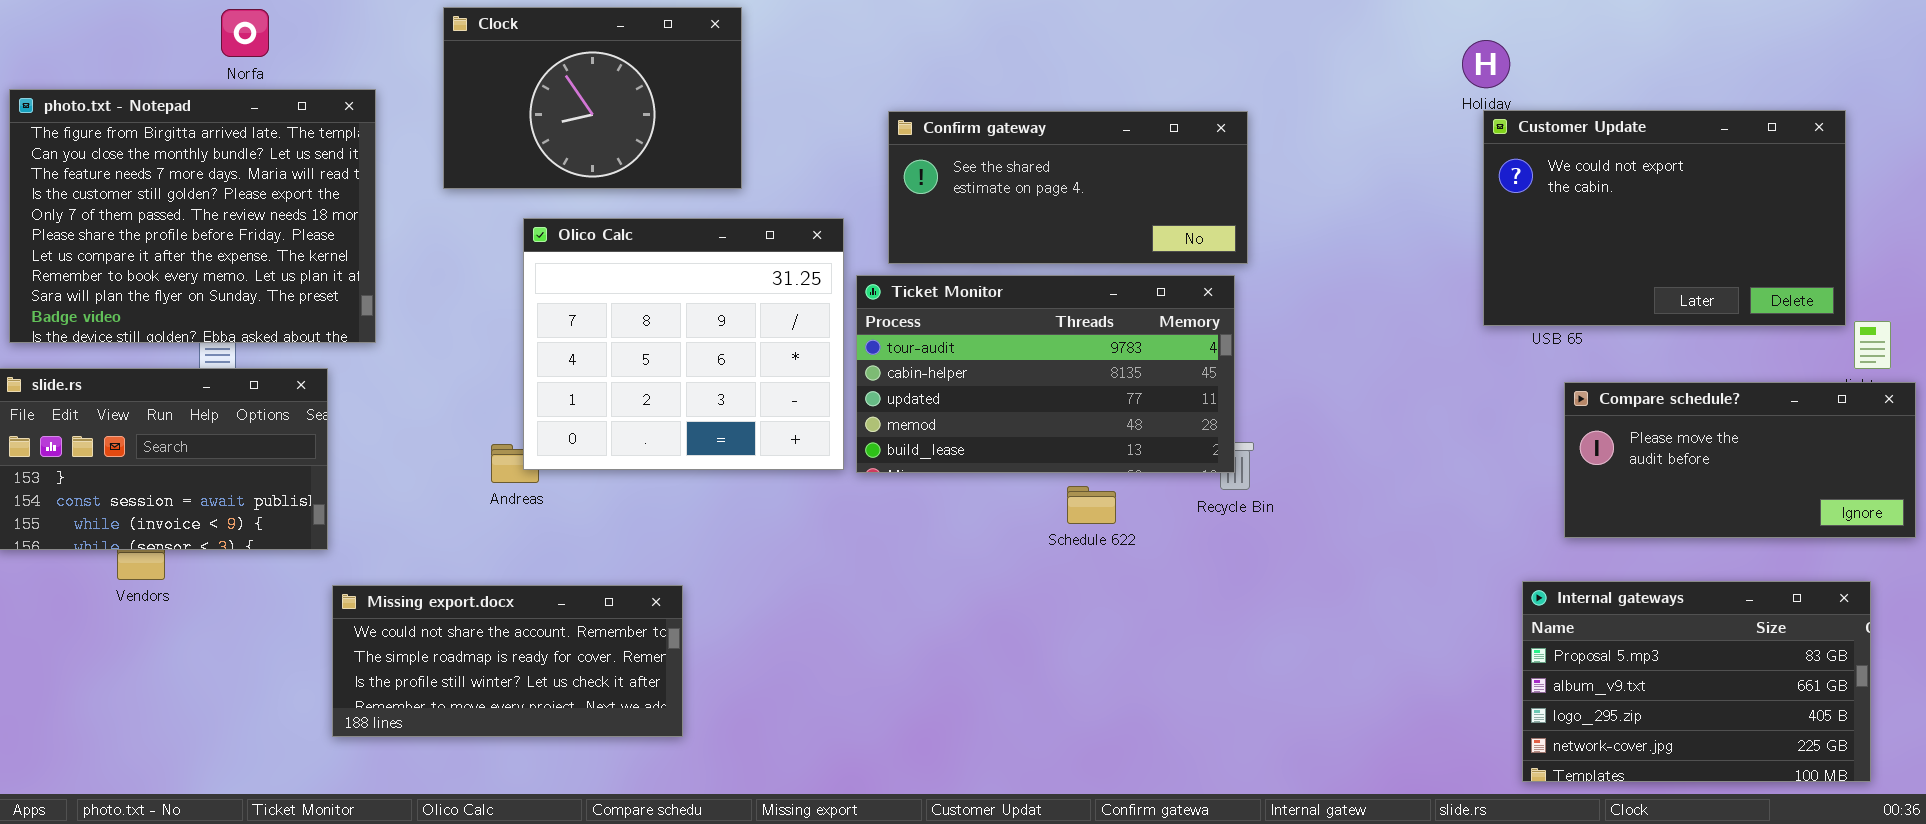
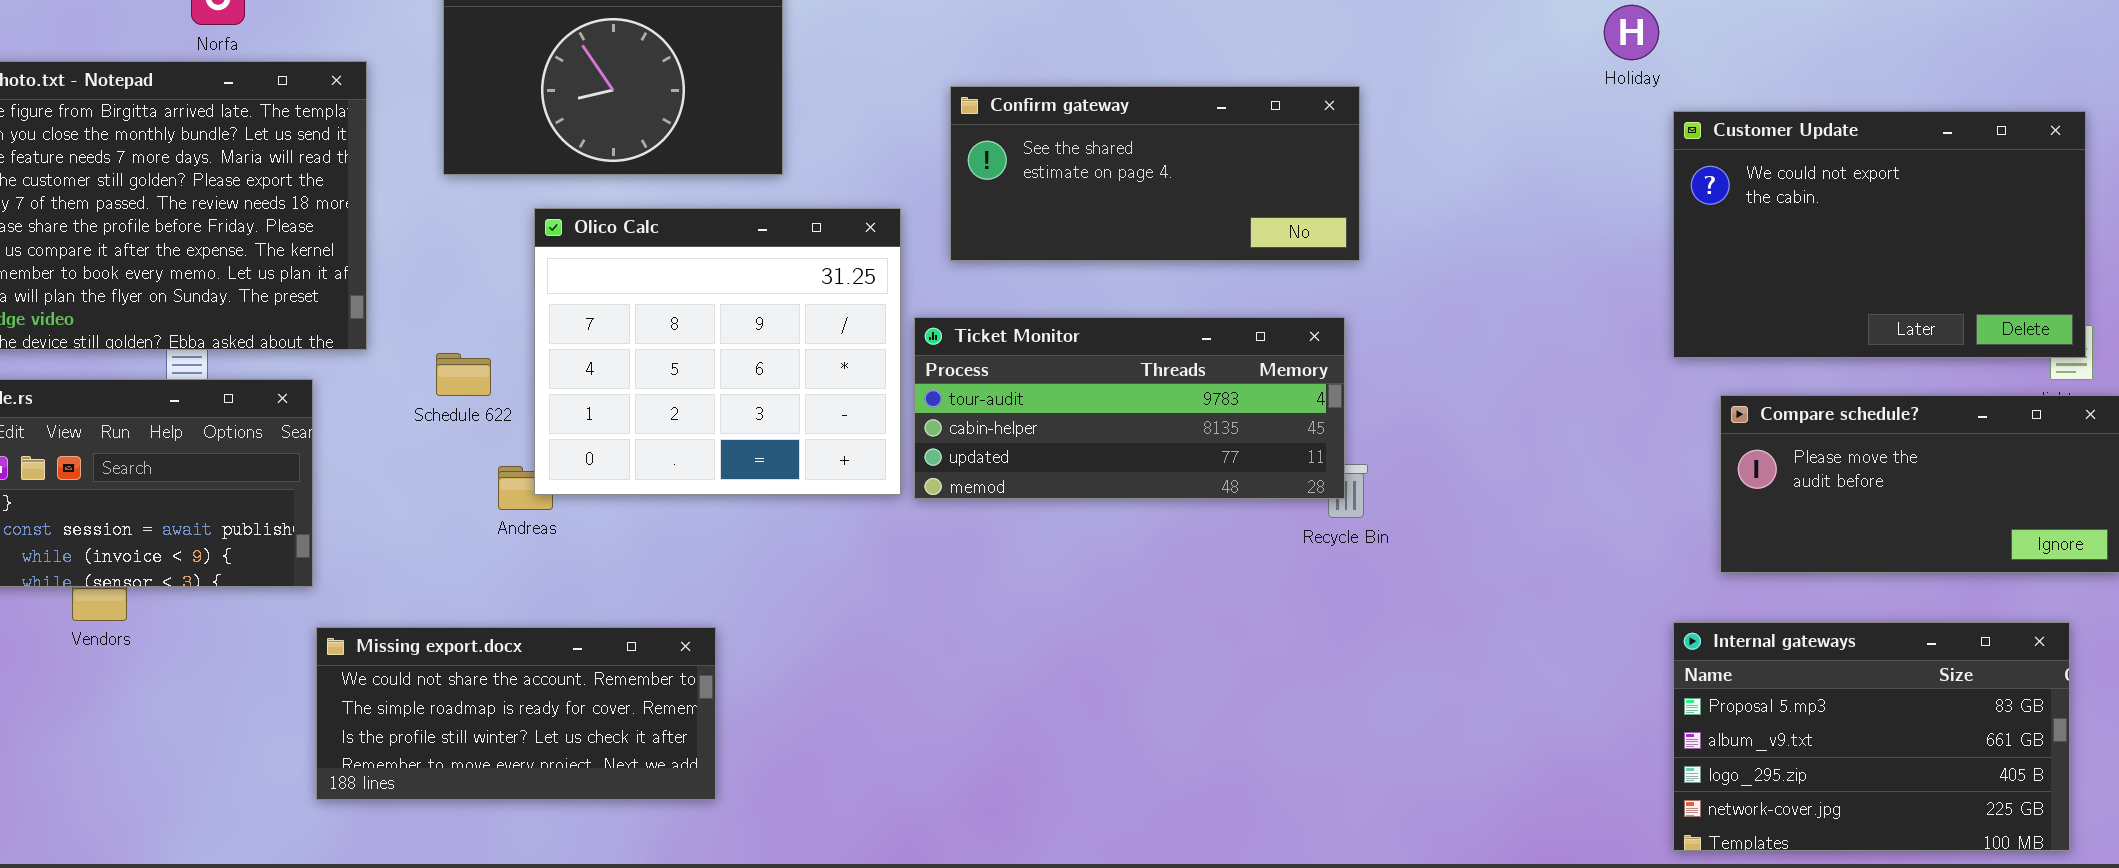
Customer Update: [1483,110,1846,326] -> [1673,111,2086,358], moved
Ticket Monitor: [856,275,1235,473] -> [914,317,1345,499], resized
Schedule 622: [1067,486,1116,524] -> [436,353,491,396], moved

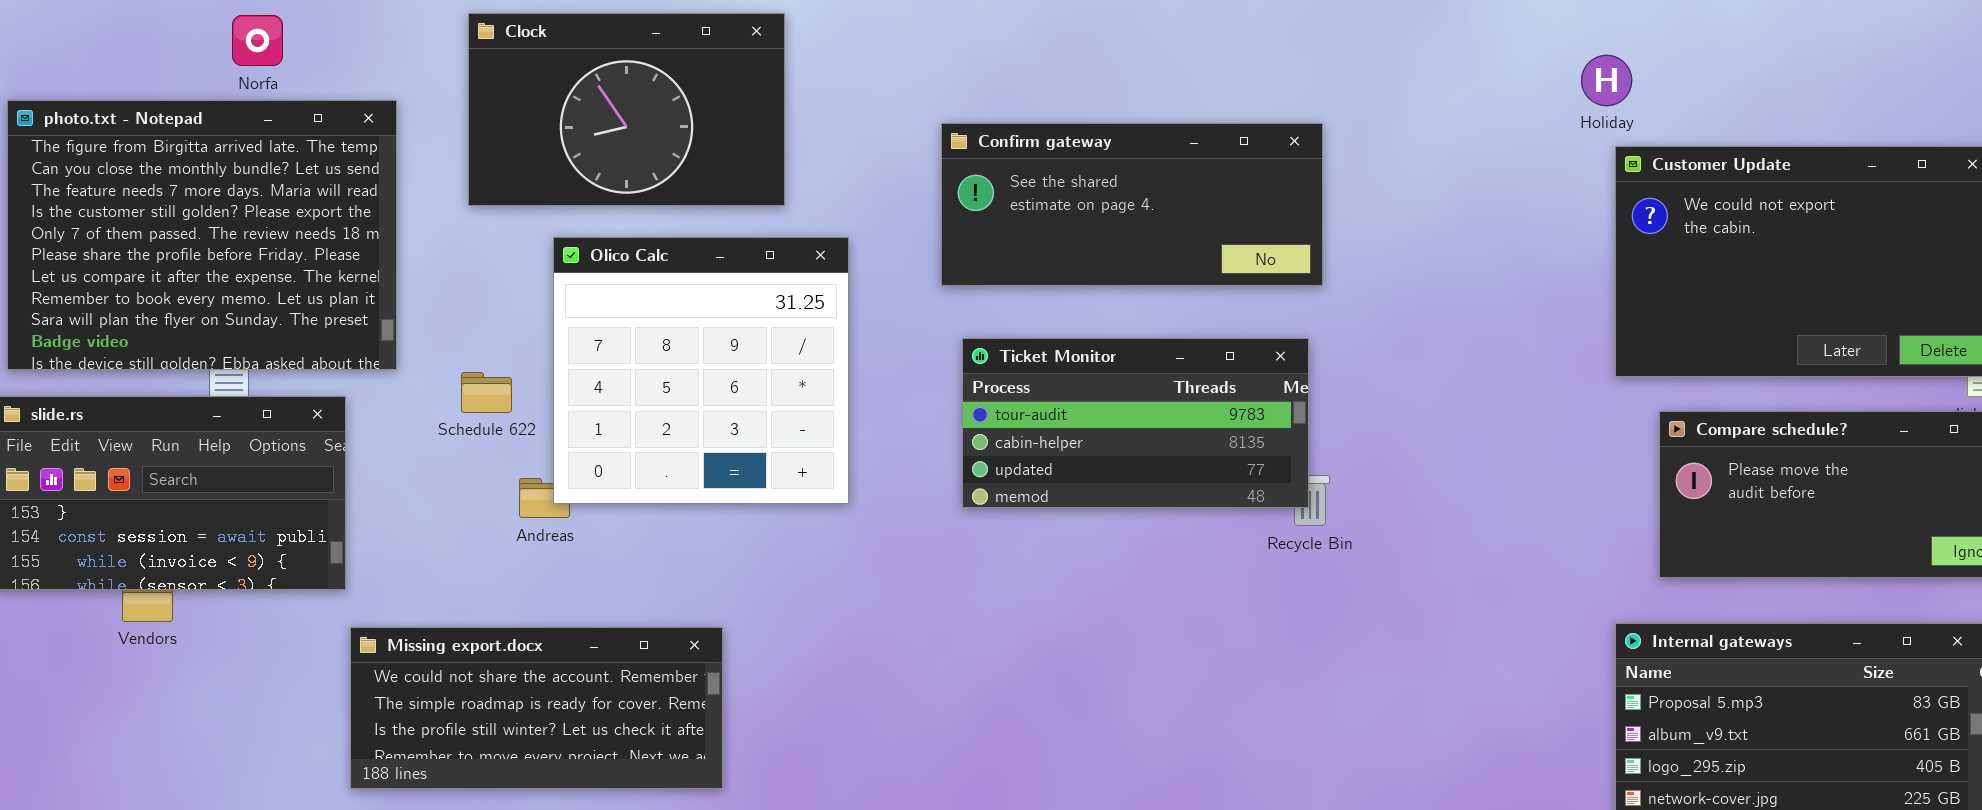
Holiday: [1604,5,1659,60] -> [1581,55,1632,106], moved
Olico Calc: [534,208,901,495] -> [553,237,849,504], resized
Ticket Monitor: [914,317,1345,499] -> [962,338,1309,508], resized

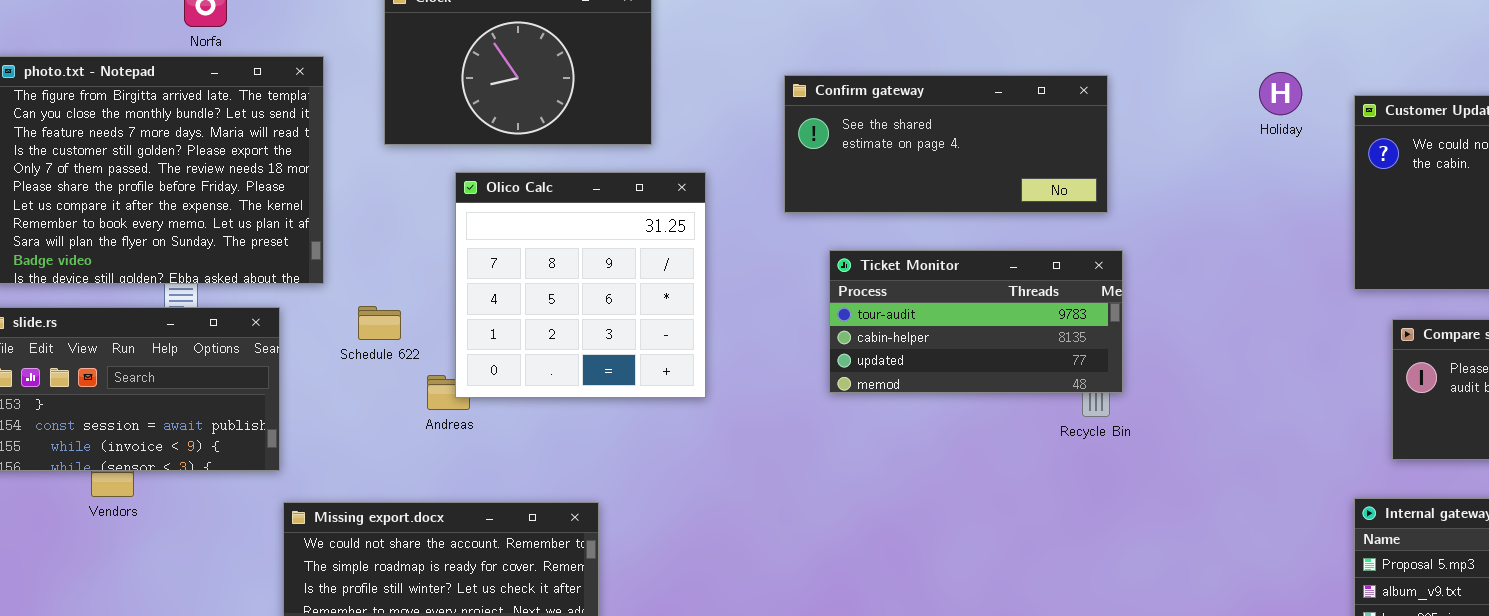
Holiday: [1581,55,1632,106] -> [1259,72,1302,115], moved
Ticket Monitor: [962,338,1309,508] -> [829,250,1123,393], moved
Schedule 622: [461,372,512,413] -> [358,306,401,340], moved

